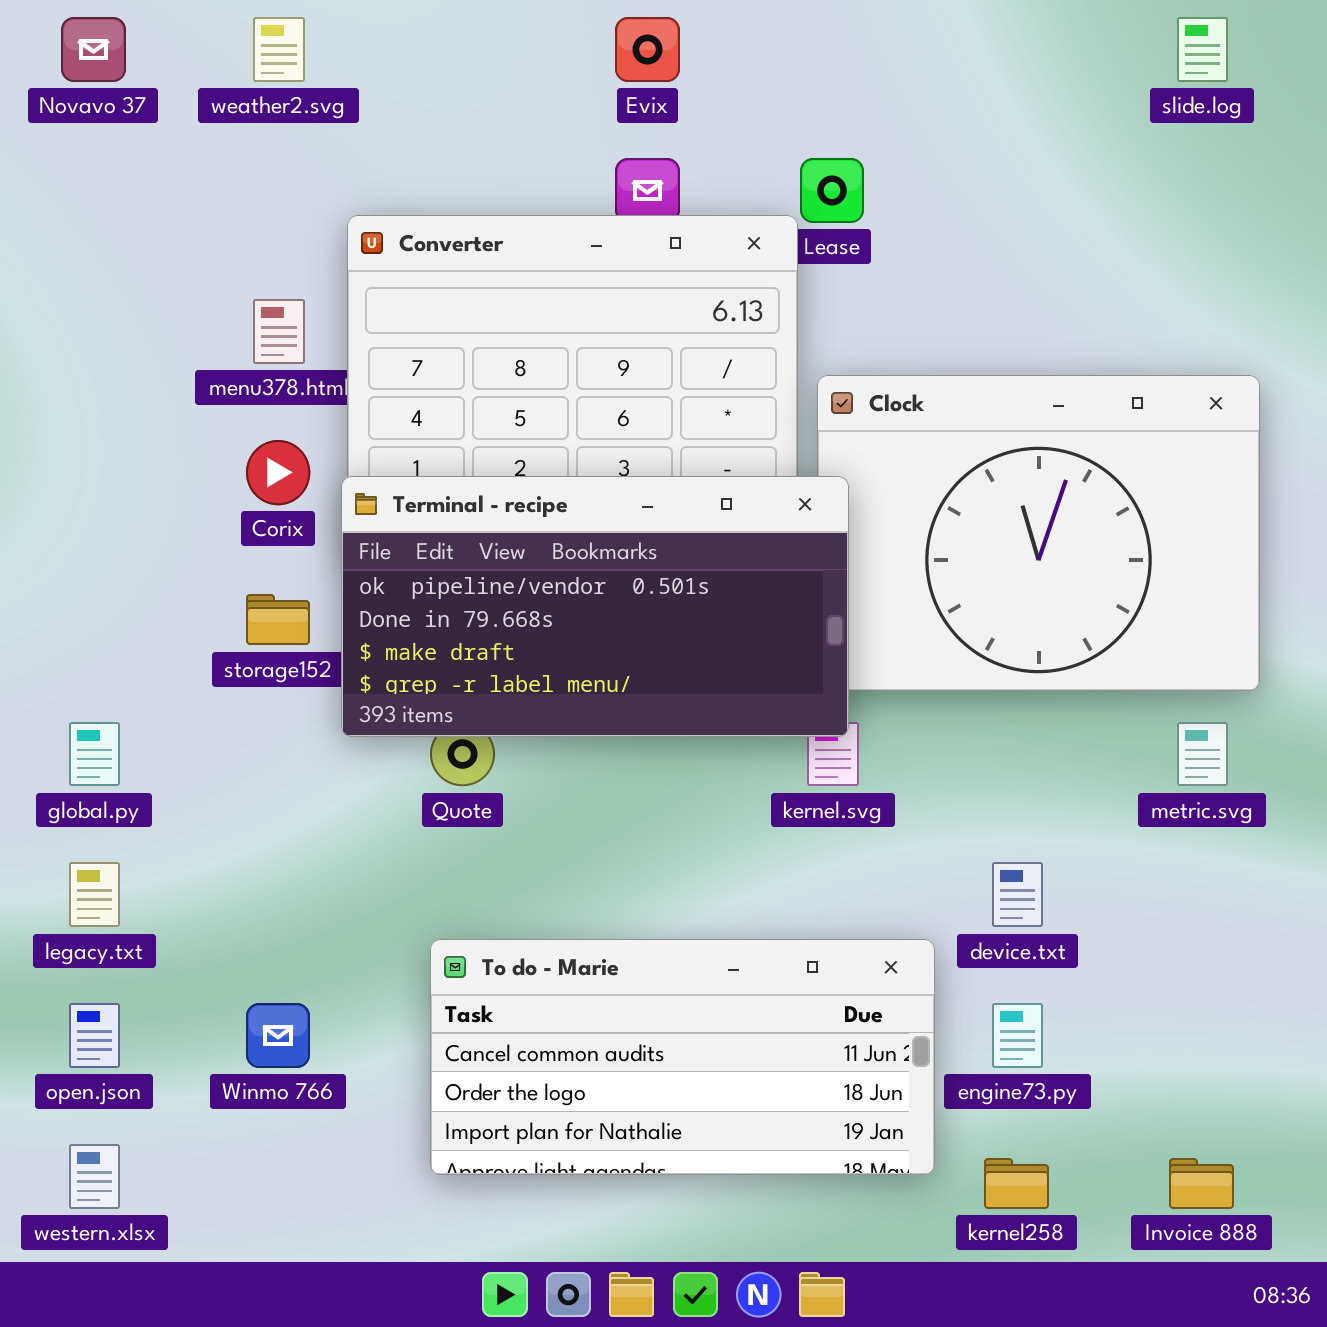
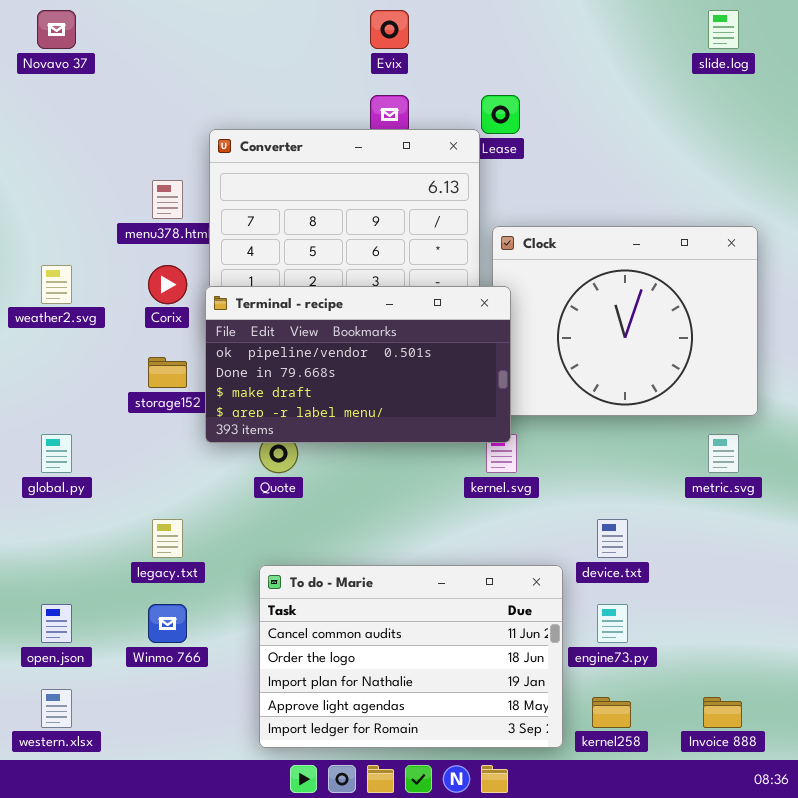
weather2.svg: [253,17,305,82] -> [41,265,72,304], moved
legacy.txt: [69,862,120,927] -> [152,519,183,558], moved
To do - Marie: [430,939,935,1175] -> [259,565,563,748], resized

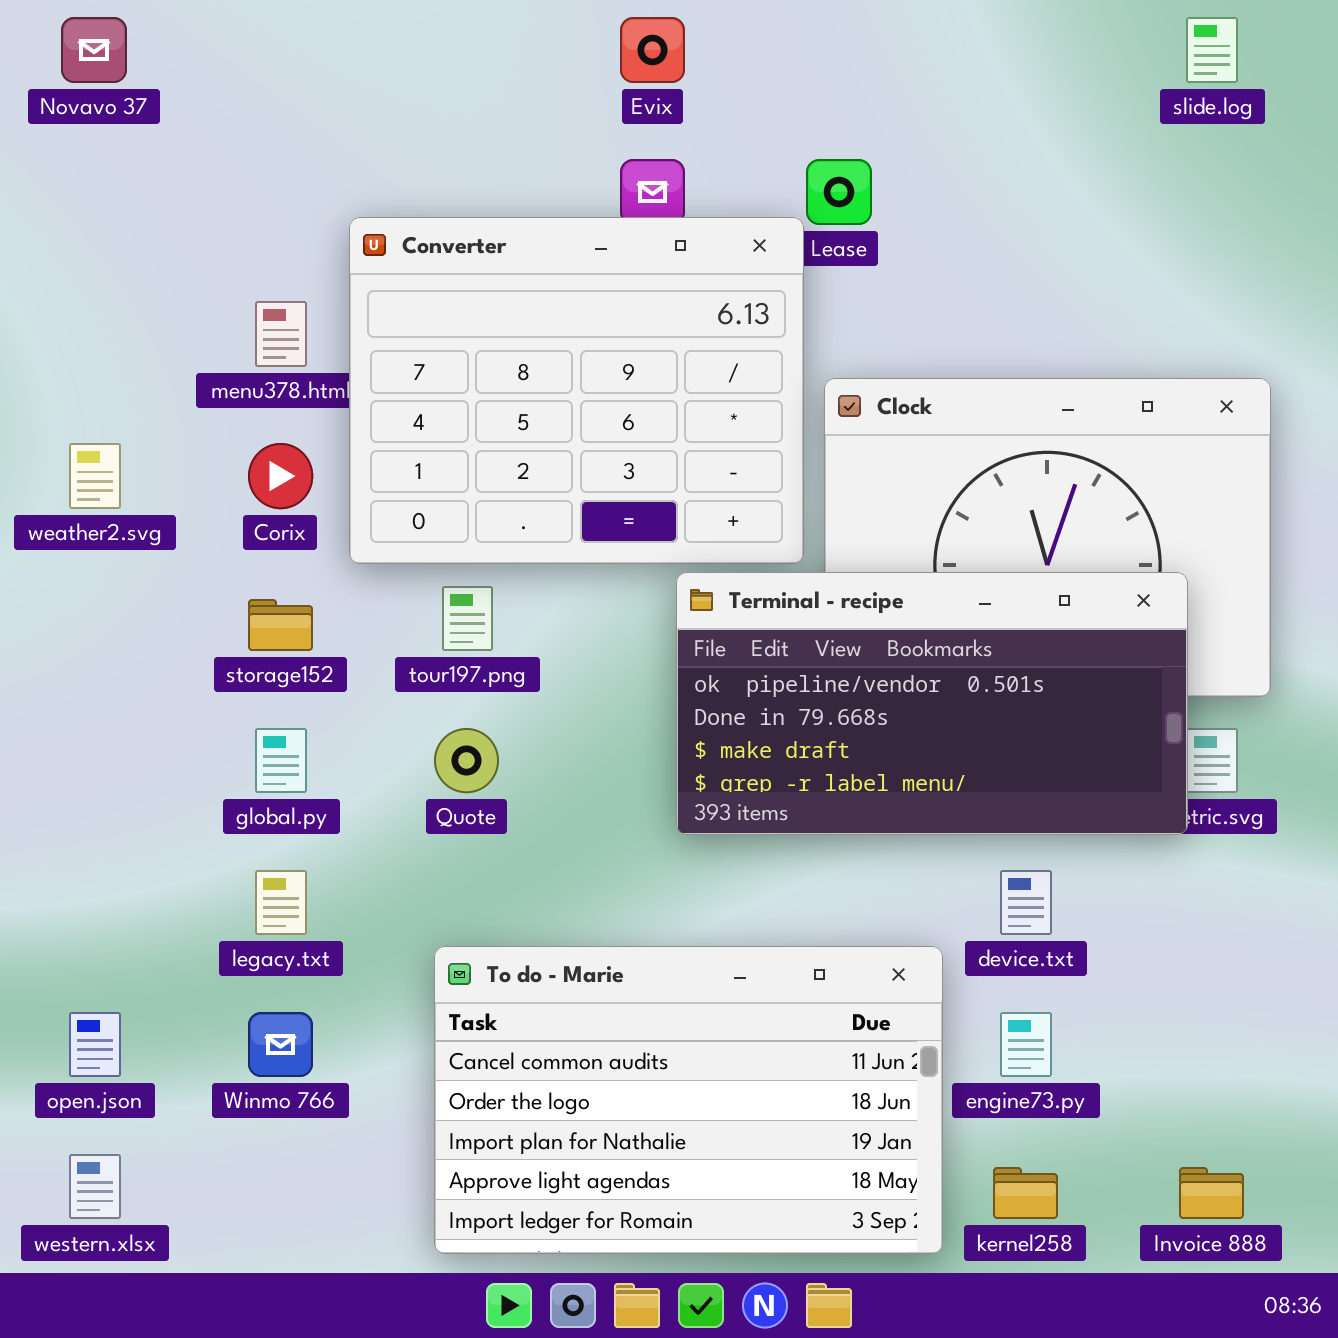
Terminal - recipe: [205,286,511,443] -> [676,572,1188,835], moved
global.py: [41,434,72,473] -> [255,728,307,793], moved

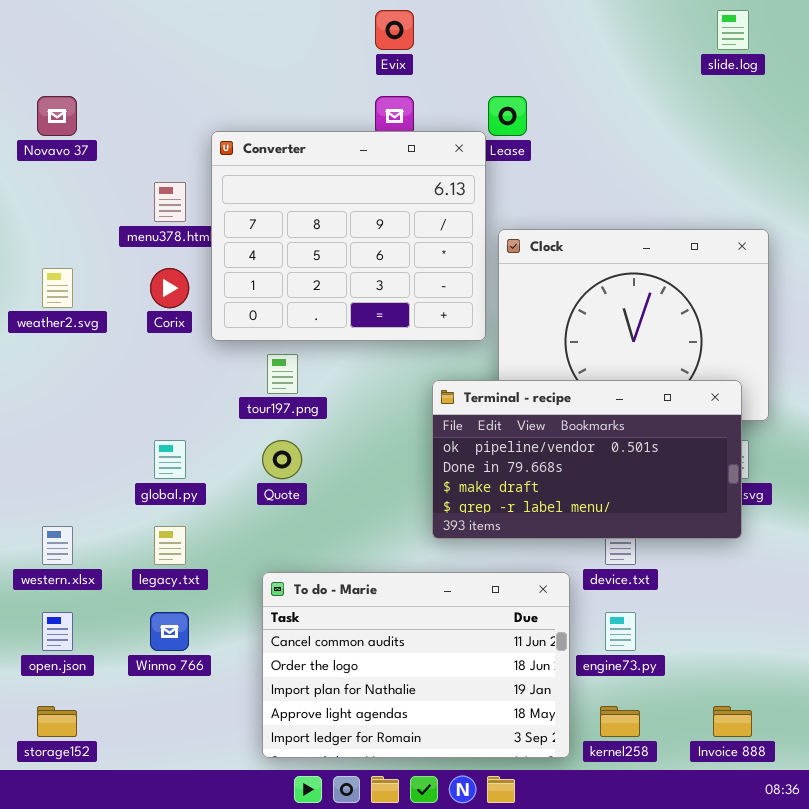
Novavo 37: [61,17,127,83] -> [37,96,77,136], moved
Terminal - recipe: [676,572,1188,835] -> [432,380,742,539], moved
storage152: [248,599,313,651] -> [37,706,77,737], moved
western.xlsx: [69,1154,121,1219] -> [42,526,73,565], moved

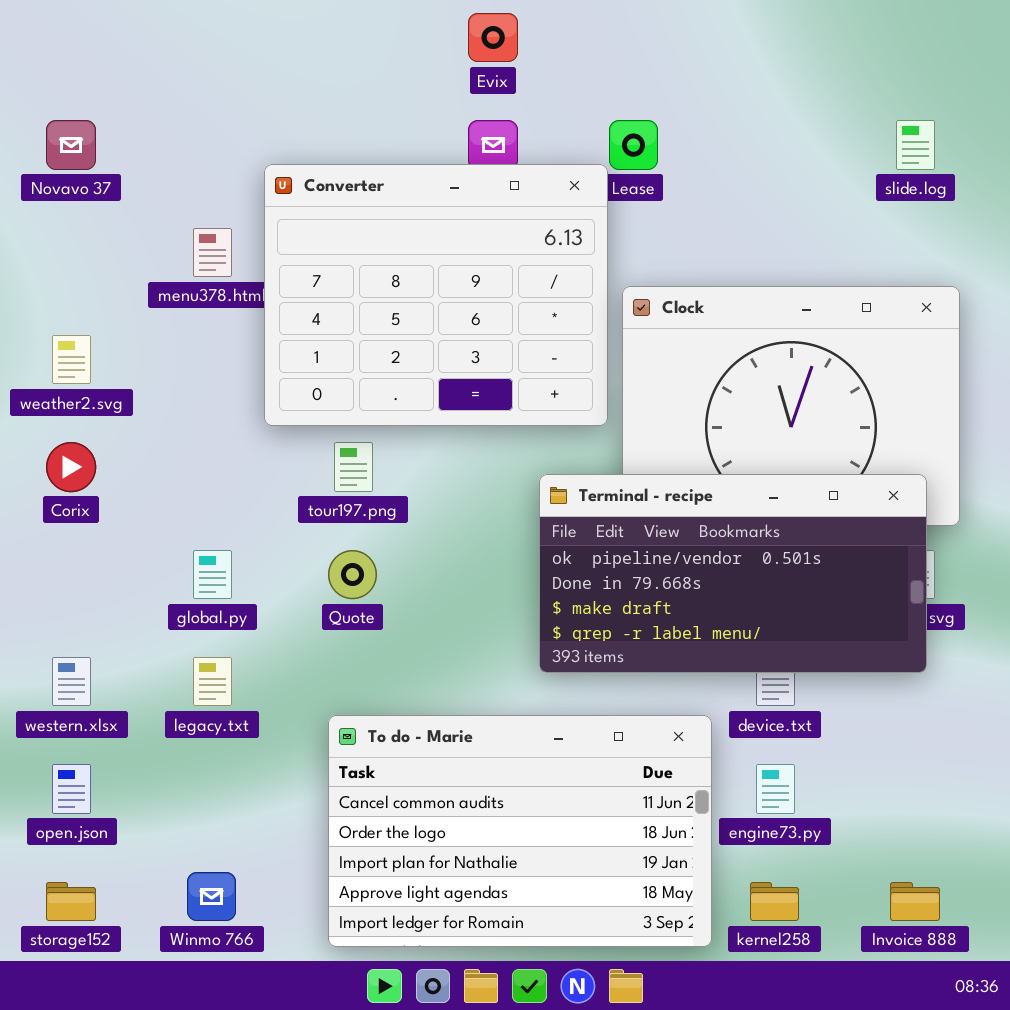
slide.log: [717,10,749,50] -> [896,120,935,170], moved
Corix: [150,268,189,308] -> [46,442,96,492], moved
Winmo 766: [150,612,189,651] -> [187,872,236,921], moved

